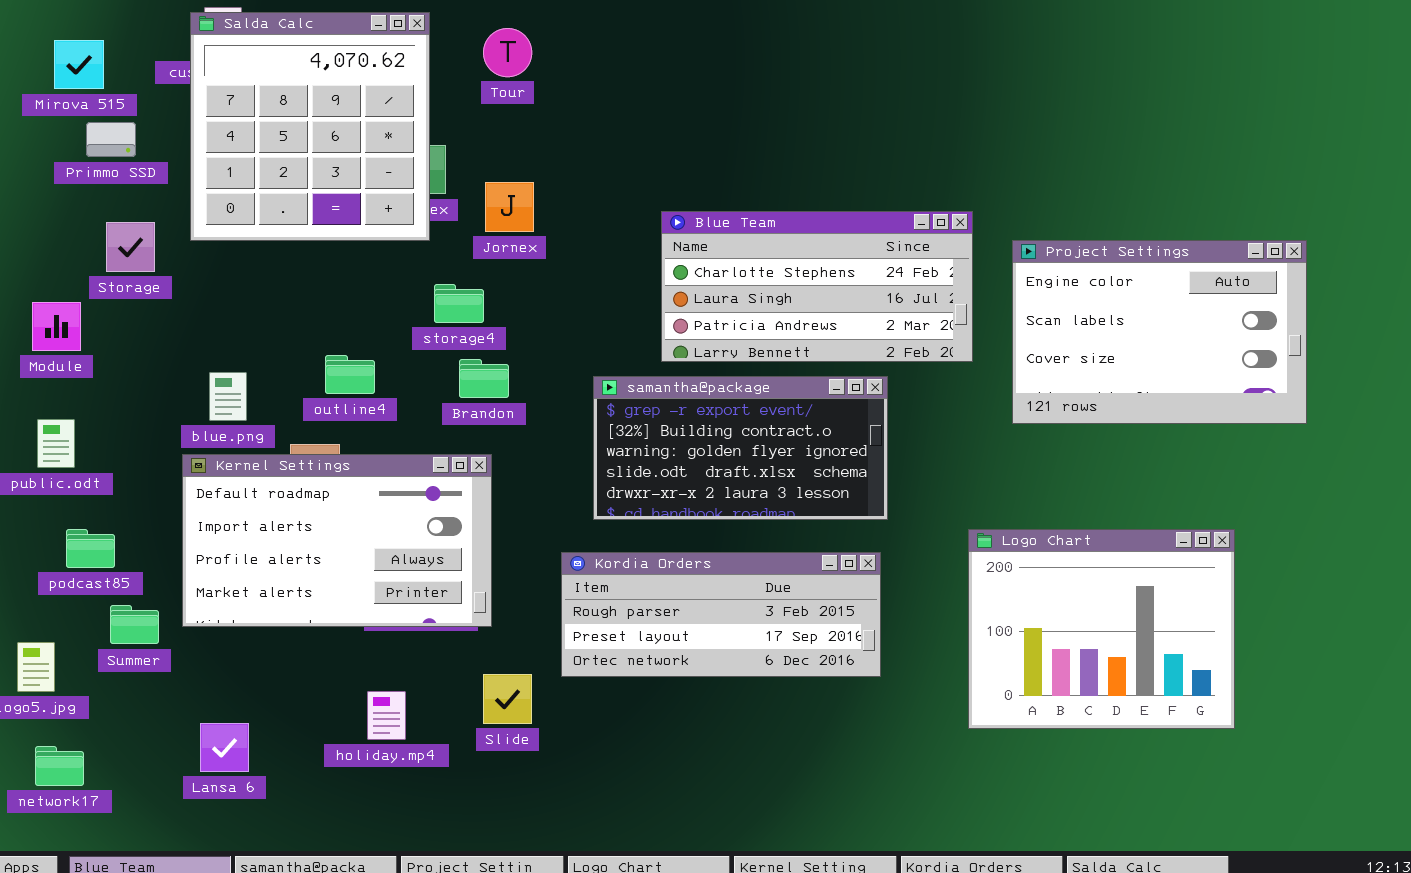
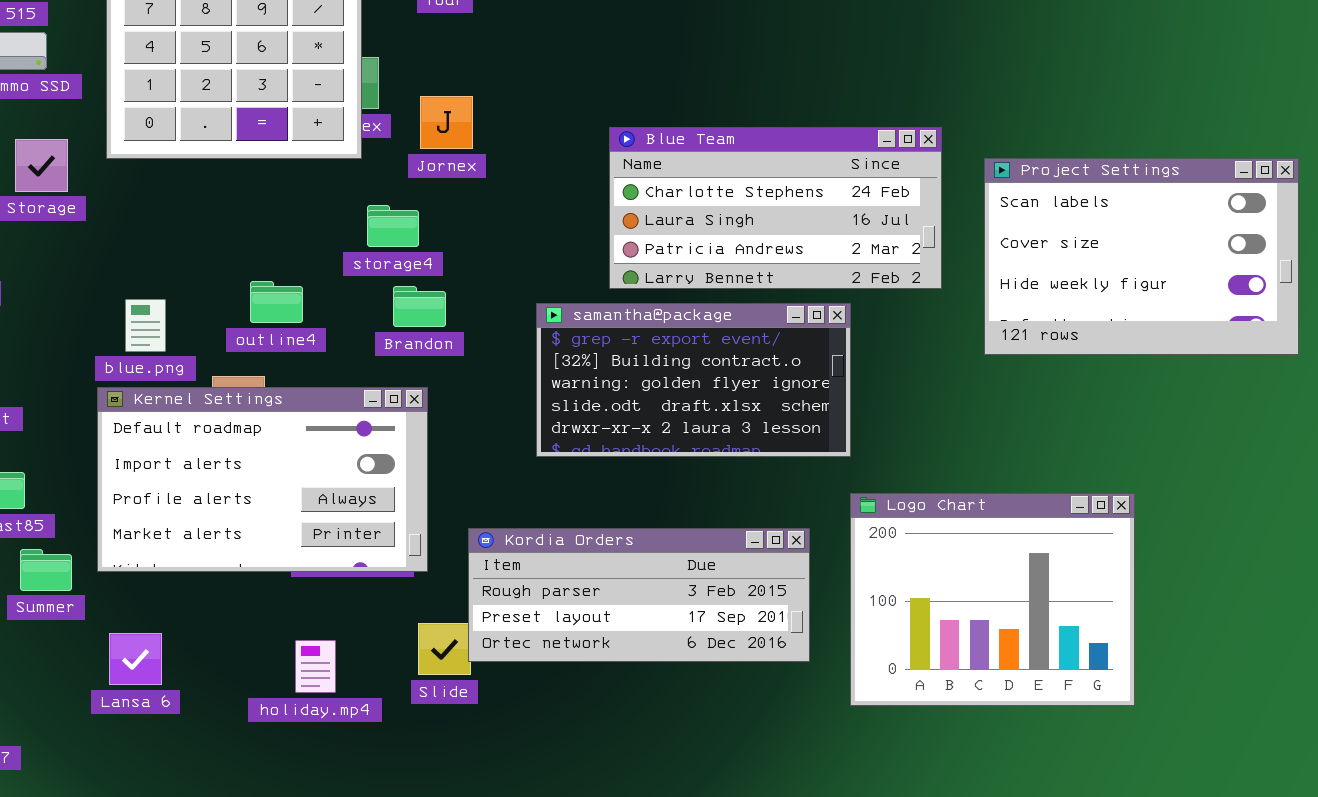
Project Settings: [1012,240,1307,424] -> [984,158,1299,355], scrolled down 1 row
Logo Chart: [968,529,1235,729] -> [850,493,1135,706], moved
Kordia Orders: [561,552,881,677] -> [468,528,810,662], moved
Lansa 6: [200,723,249,772] -> [109,633,162,685], moved

